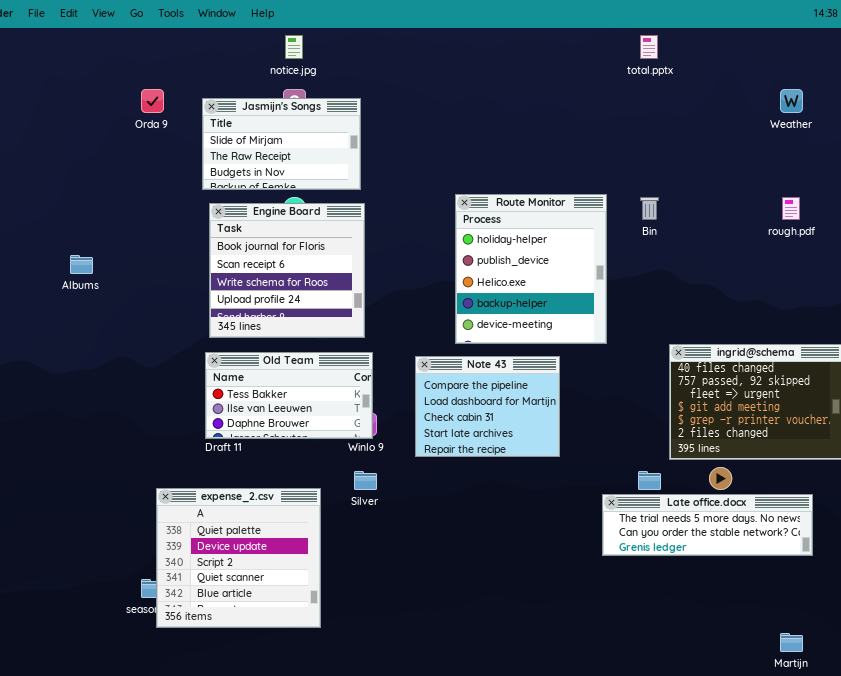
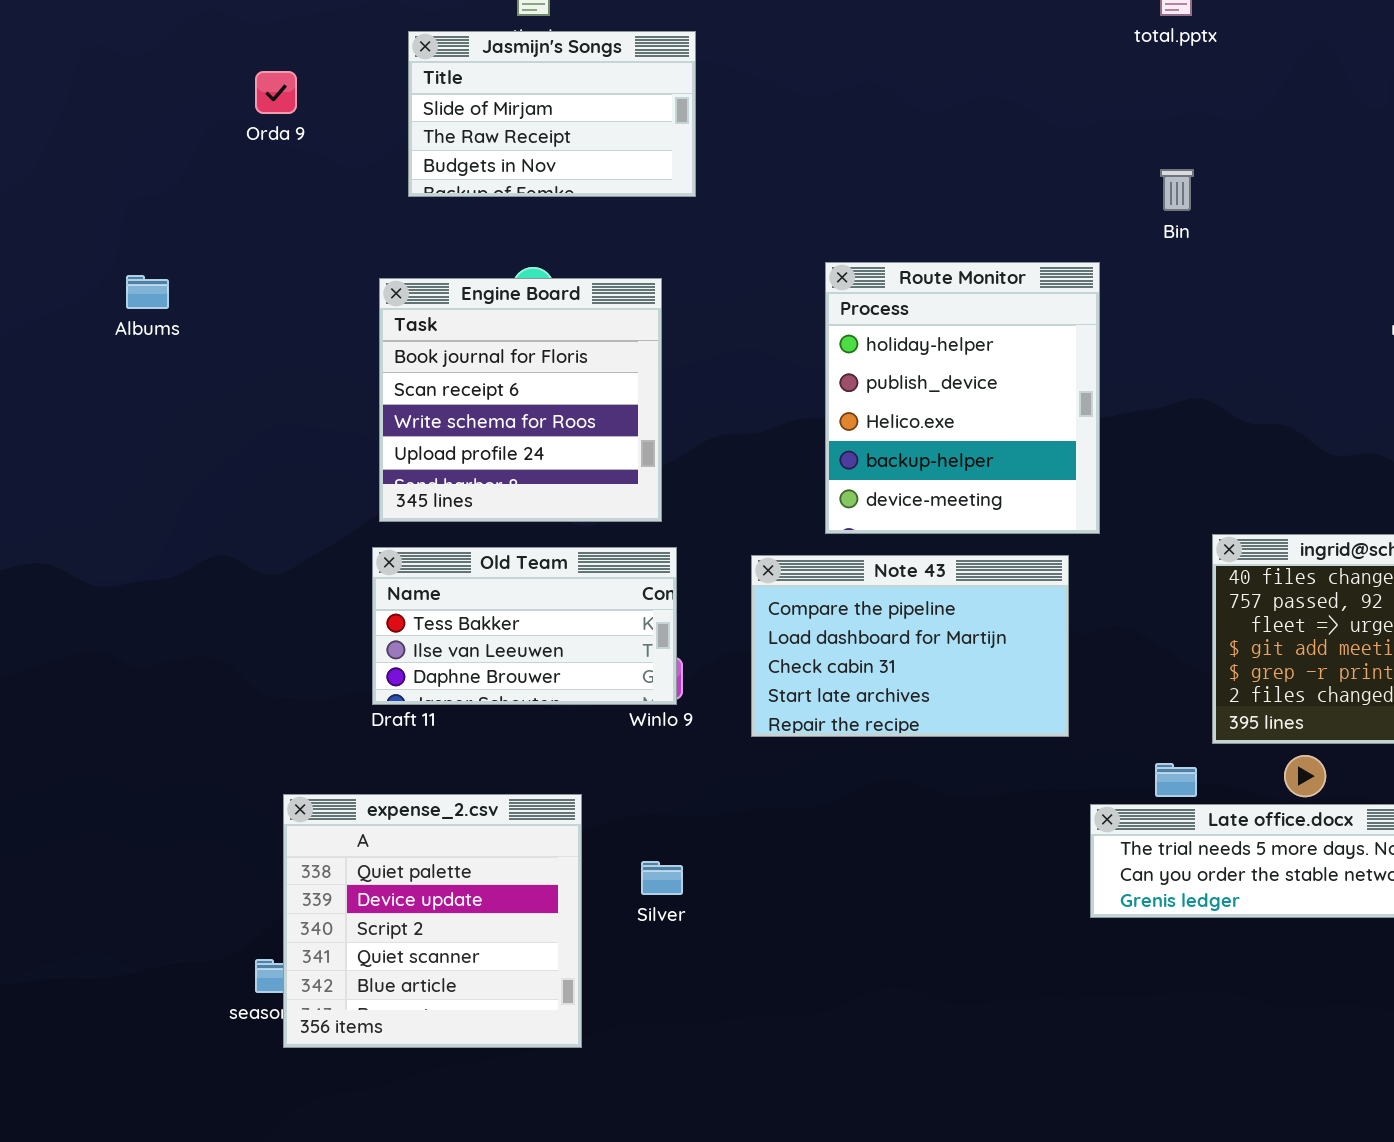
Jasmijn's Songs: [202,98,361,190] -> [408,31,696,197], moved
Bin: [640,197,659,220] -> [1160,169,1194,211], moved
Albums: [70,255,93,274] -> [126,275,169,309], moved
Note 43: [415,356,560,457] -> [751,555,1069,737], resized
Silver: [354,471,377,490] -> [641,861,683,895], moved

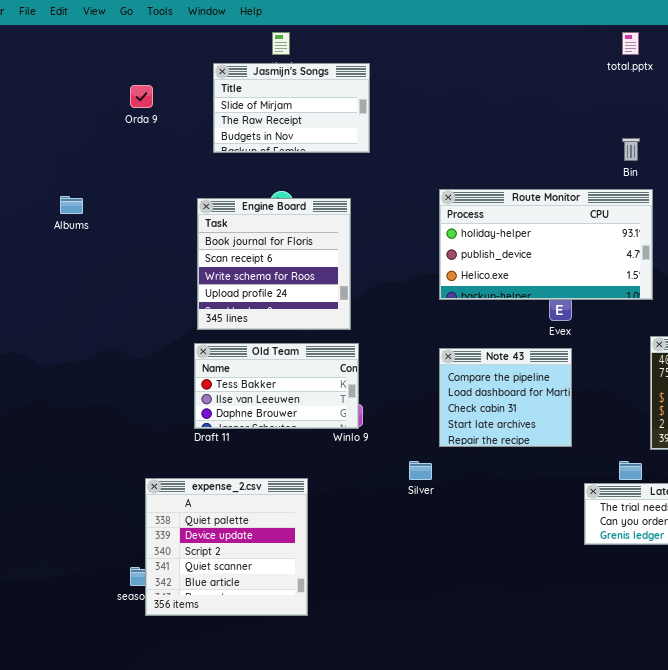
Route Monitor: [825,262,1100,534] -> [439,189,653,300], resized
Note 43: [751,555,1069,737] -> [439,348,572,447], resized
Silver: [641,861,683,895] -> [409,461,432,480], moved

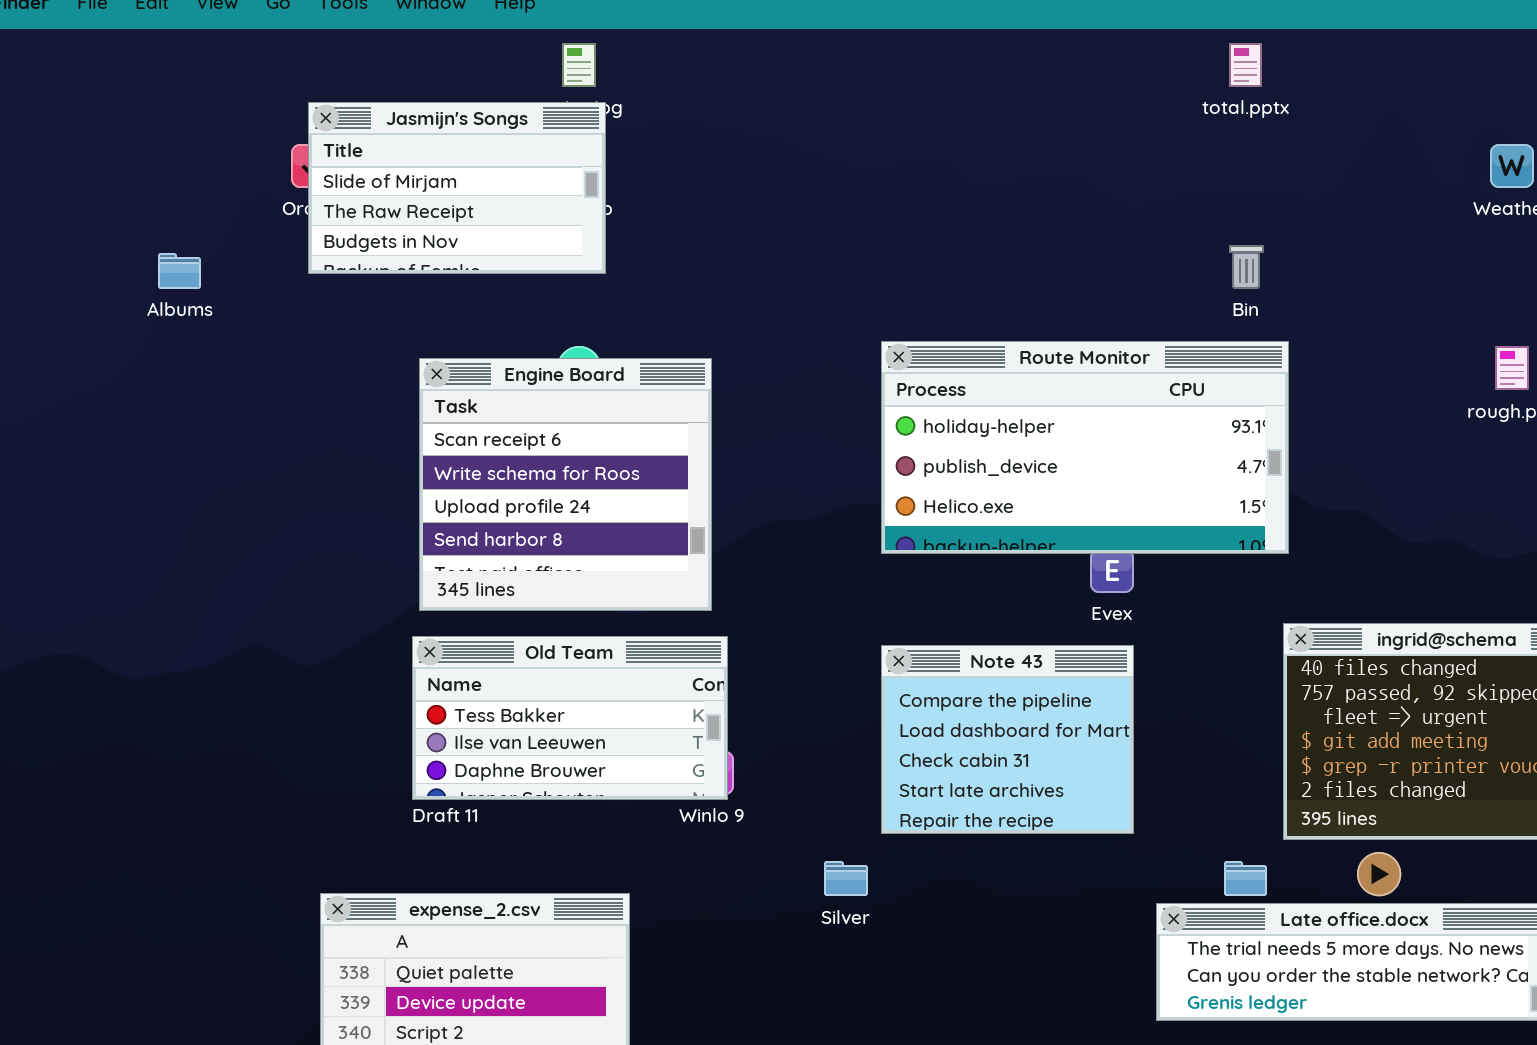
Jasmijn's Songs: [213,63,370,153] -> [308,102,606,274], moved
Albums: [60,196,83,214] -> [158,253,201,289], moved
Engine Board: [197,198,351,330] -> [419,358,712,611], scrolled down 1 row

